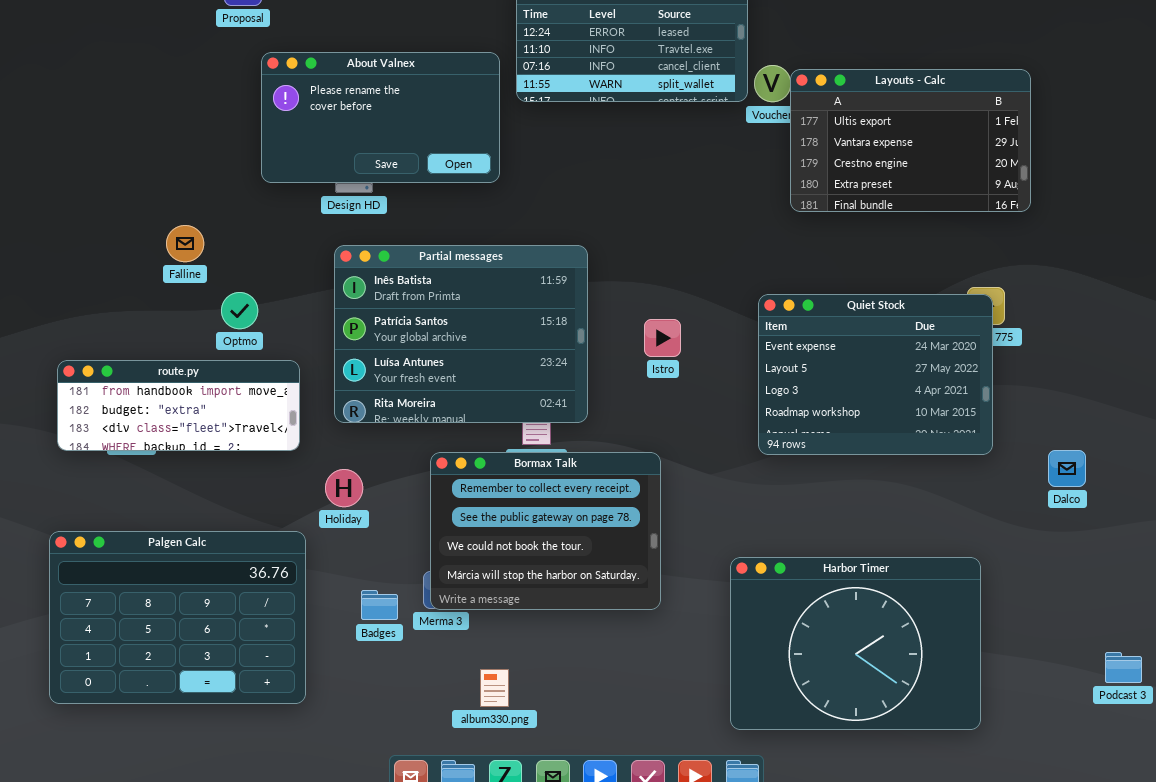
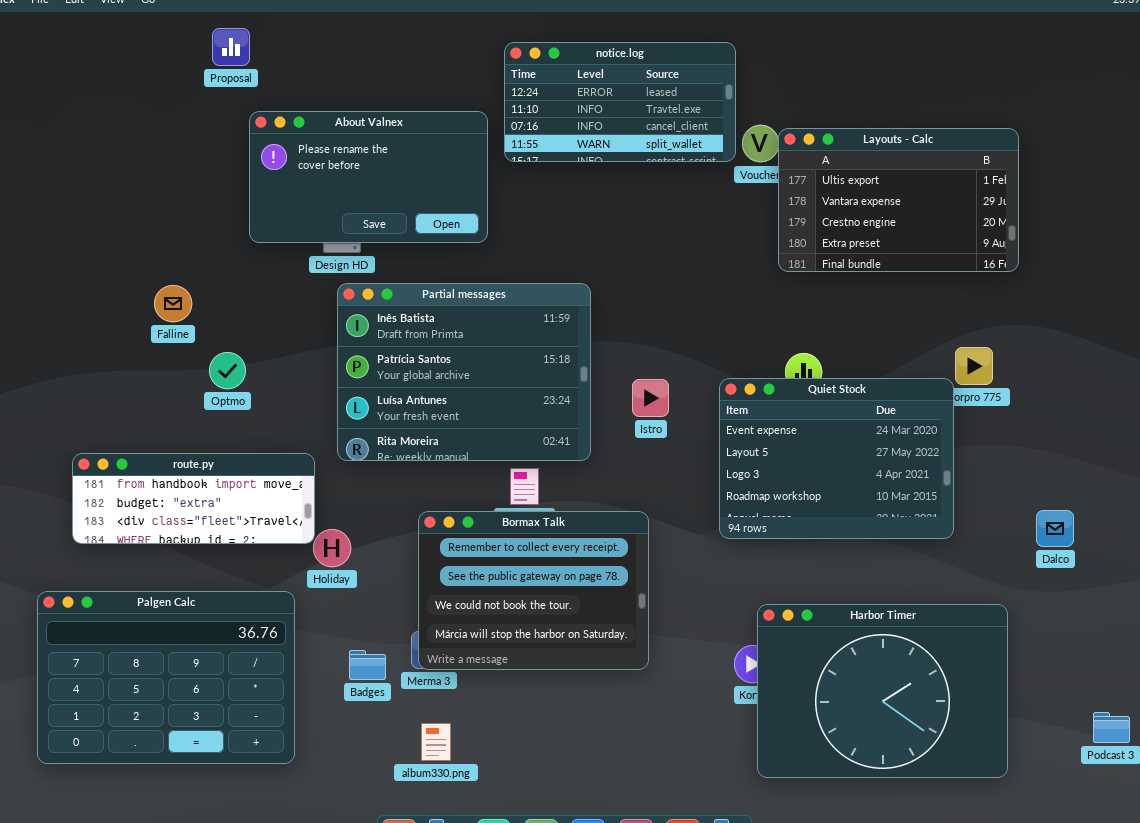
Partial messages: [334,245,588,423] -> [337,283,591,461], moved
Quiet Stock: [758,294,993,455] -> [719,378,954,539], moved
route.py: [57,360,300,451] -> [72,453,315,544], moved
Harbor Timer: [730,557,981,730] -> [757,604,1008,778], moved
album330.png: [480,669,509,707] -> [421,723,451,761], moved

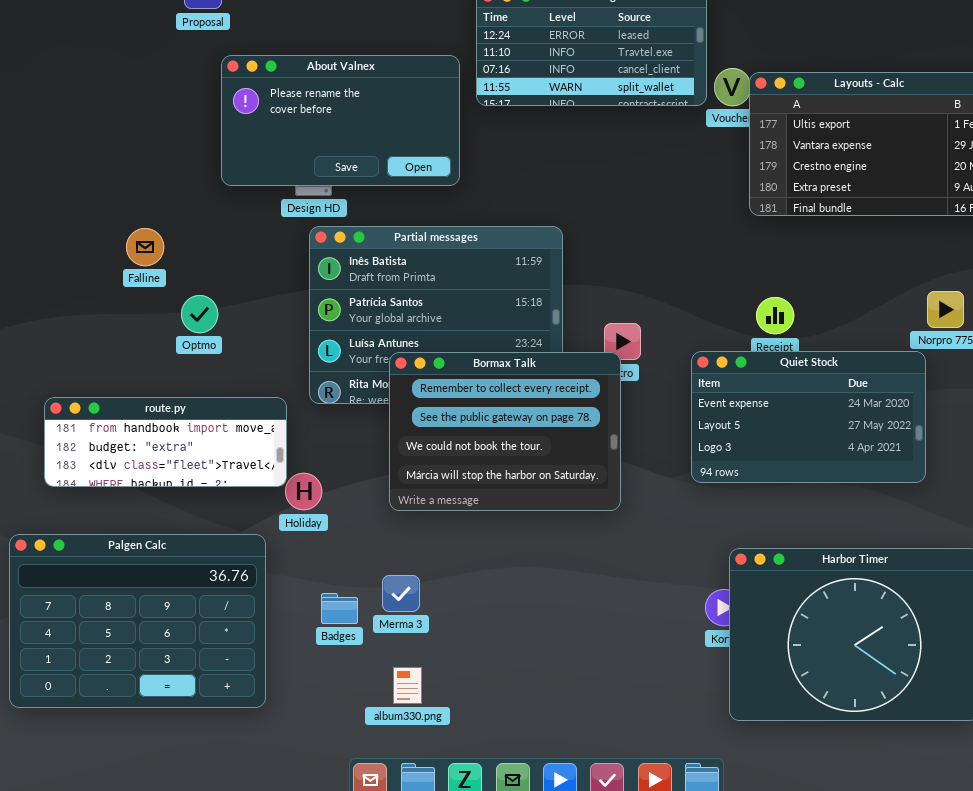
Quiet Stock: [719,378,954,539] -> [691,351,926,483], resized
Bormax Talk: [418,511,649,670] -> [389,352,621,511], moved

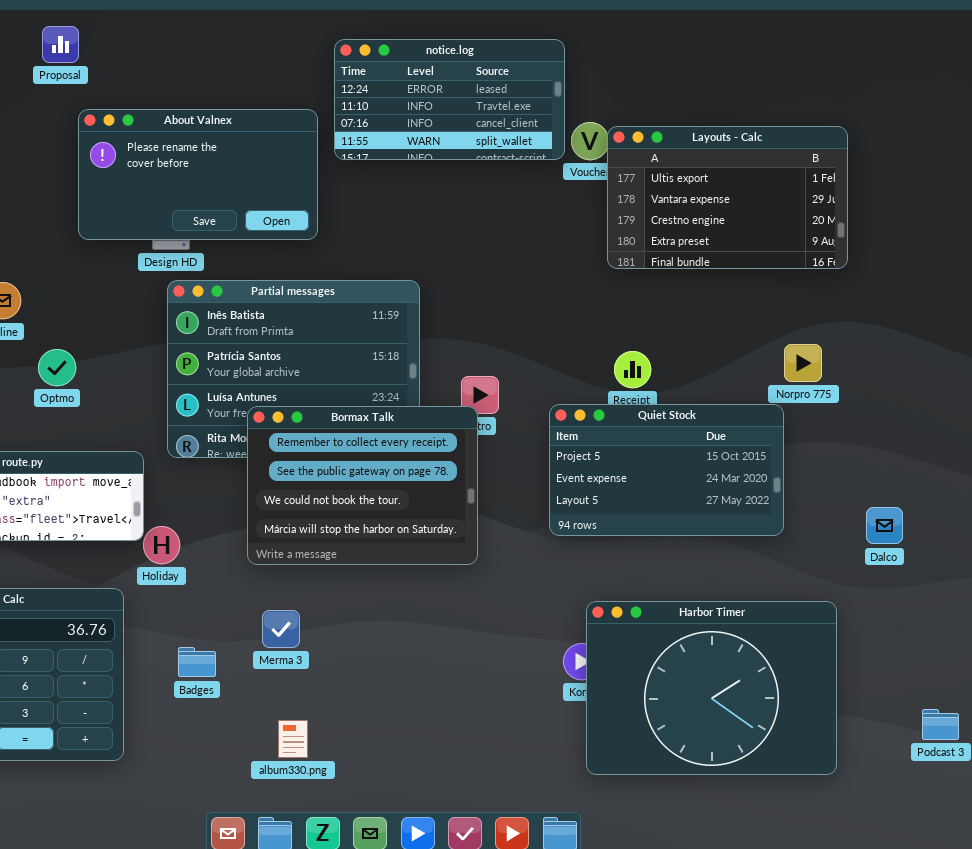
Quiet Stock: [691,351,926,483] -> [549,404,784,536], scrolled up 1 row
Merma 3: [382,575,420,612] -> [262,610,300,648], moved
album330.png: [393,667,422,704] -> [278,720,308,758], moved

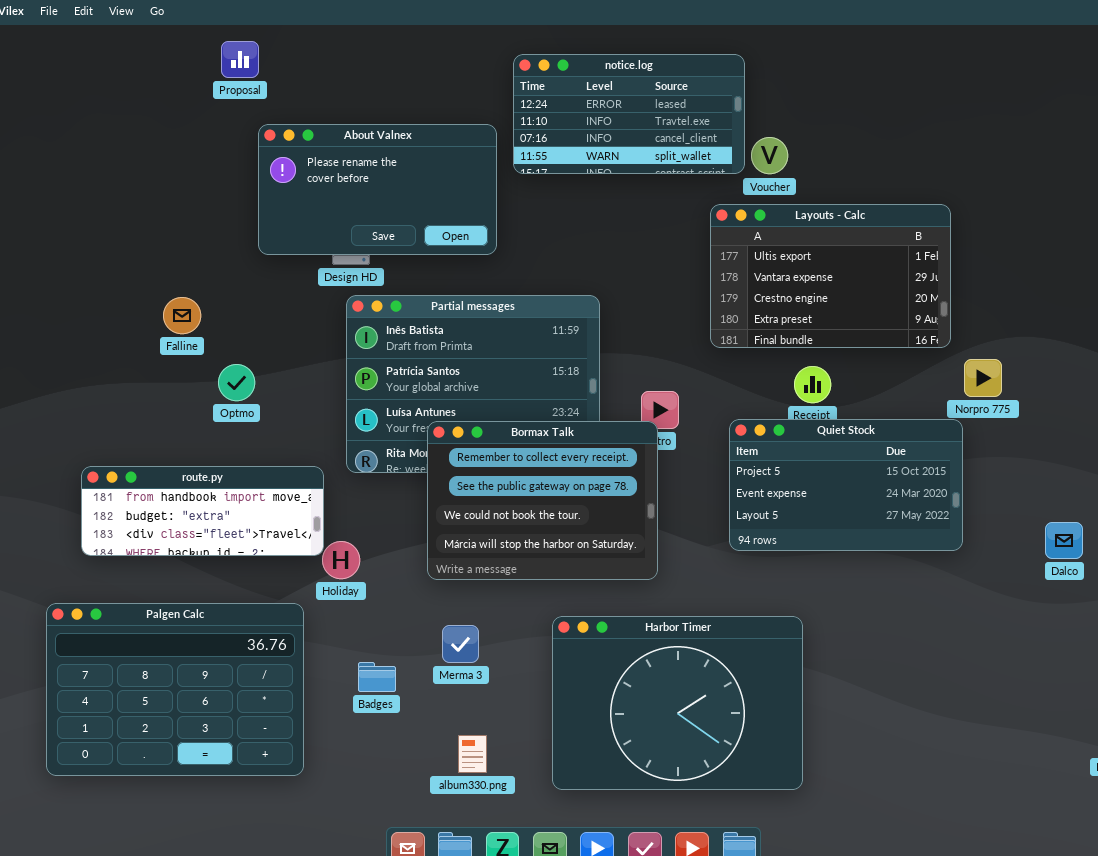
Layouts - Calc: [607,126,848,269] -> [710,204,951,348], moved
Harbor Timer: [586,601,837,775] -> [552,616,803,790], moved

